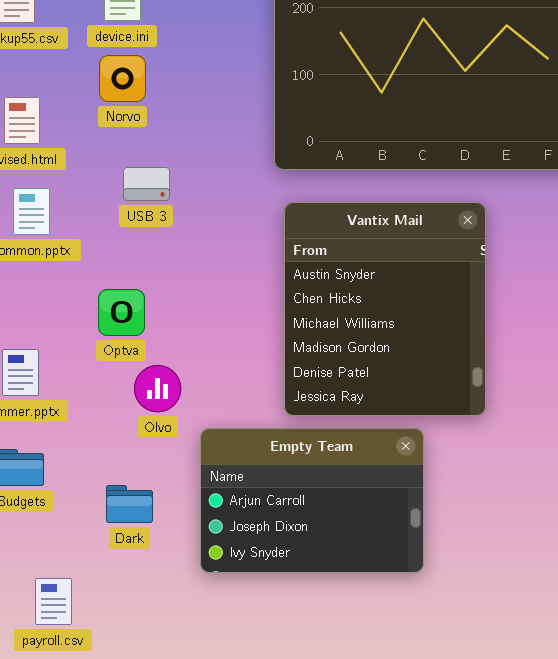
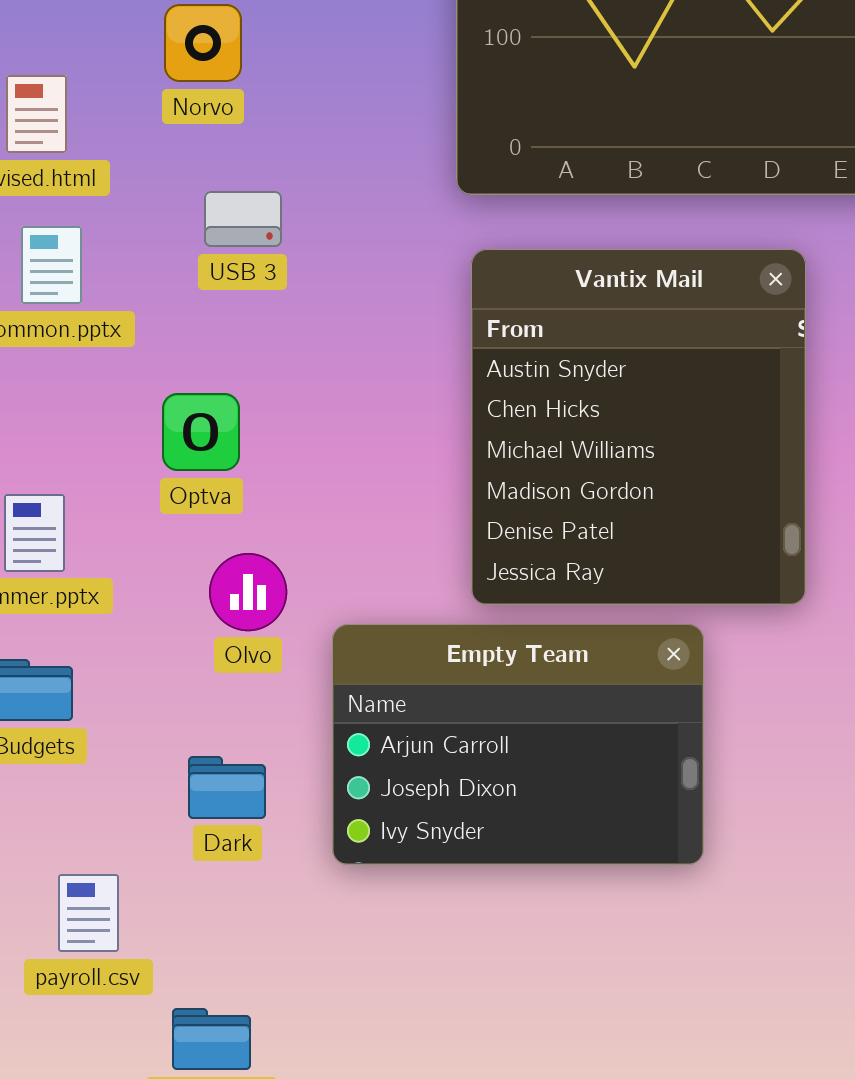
Olvo: [134,365,181,412] -> [209,553,287,631], moved
Dark: [106,485,153,523] -> [188,756,266,819], moved

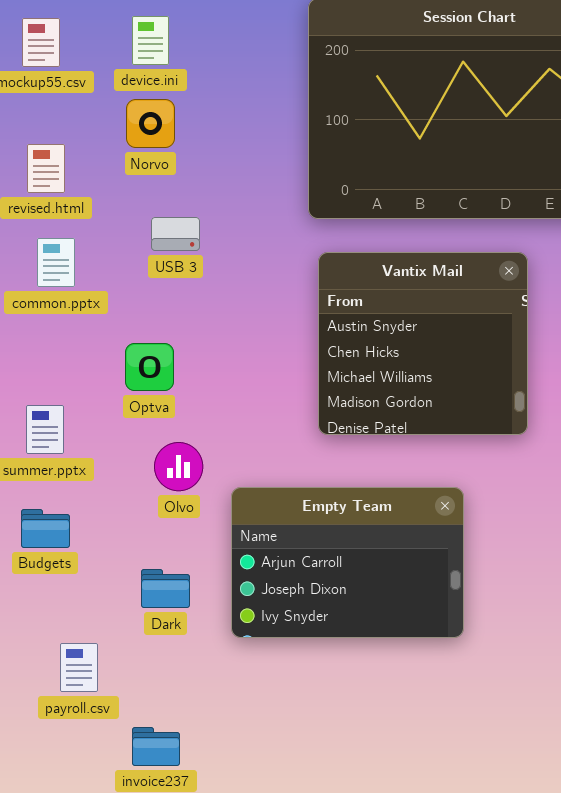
Vantix Mail: [471,249,806,605] -> [318,252,528,435], resized

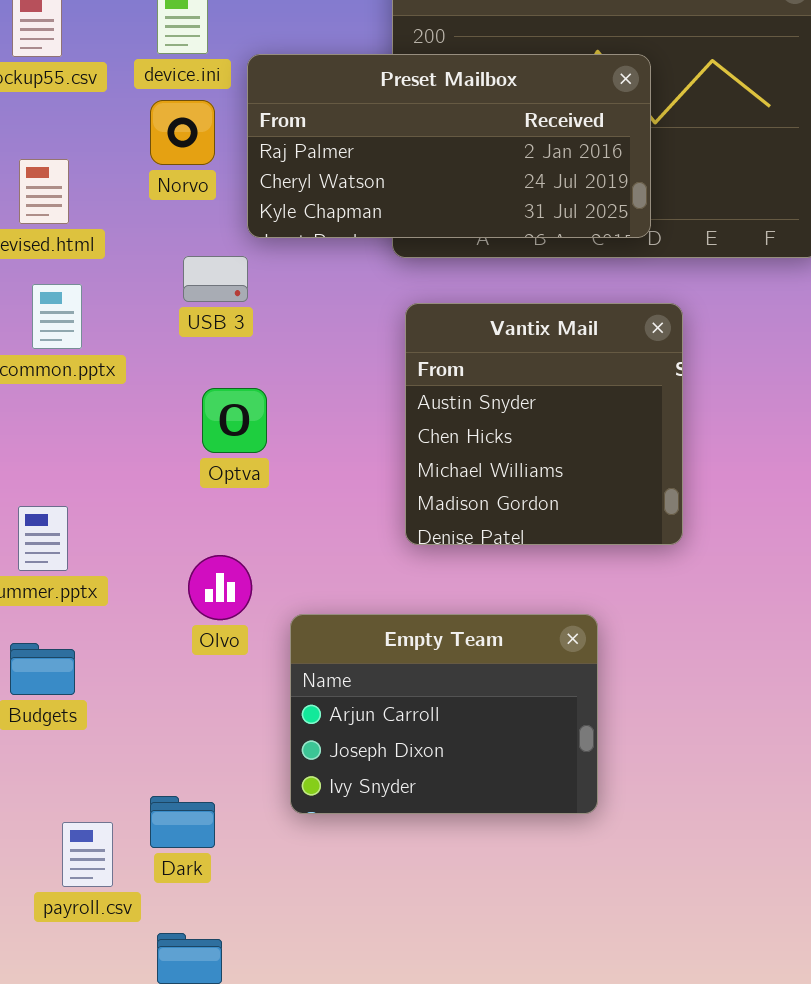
Preset Mailbox: none -> [247,54,651,238], opened
Optva: [125,343,174,391] -> [202,388,267,453], moved
Dark: [141,569,190,608] -> [150,796,215,848], moved

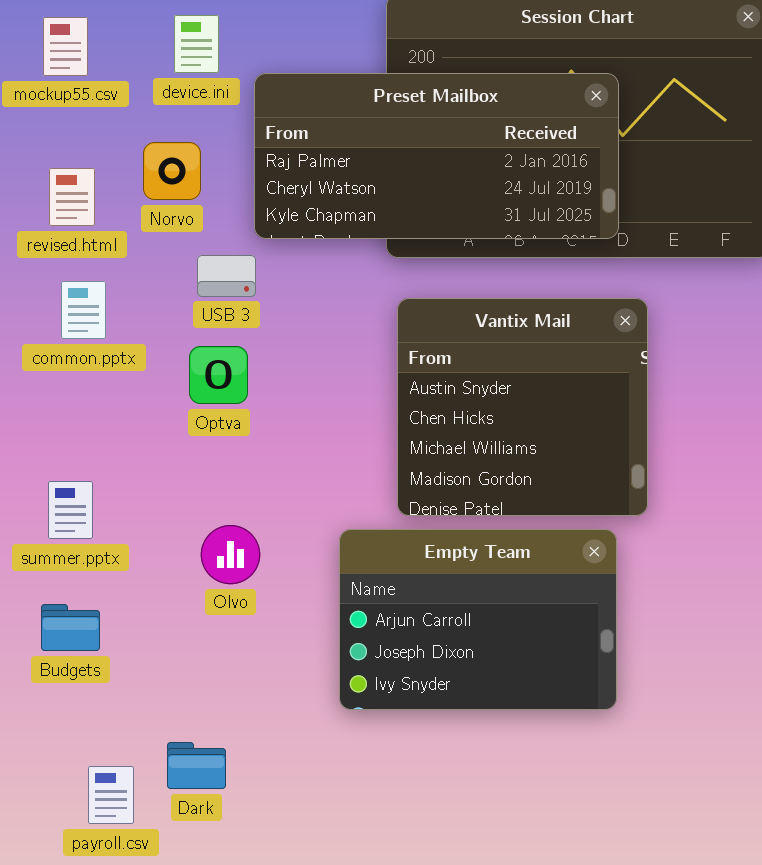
Norvo: [150,100,215,165] -> [143,142,201,200], moved
Optva: [202,388,267,453] -> [189,346,248,404], moved
Empty Team: [290,614,598,814] -> [339,529,617,710], moved

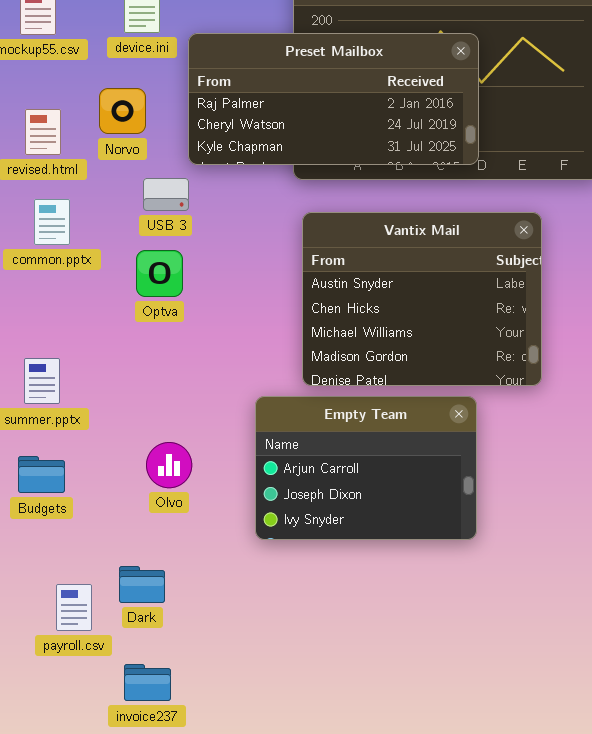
Vantix Mail: [397,298,648,516] -> [302,212,542,386], resized
Olvo: [201,525,260,584] -> [146,442,192,488], moved

